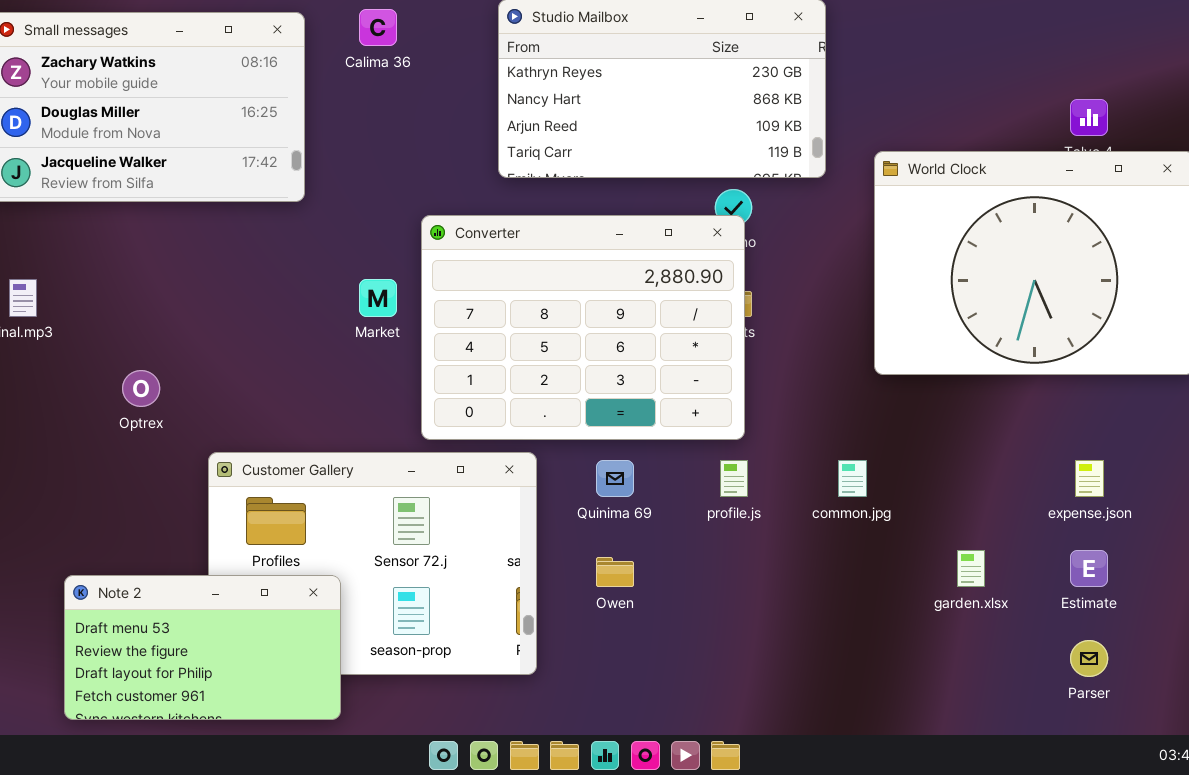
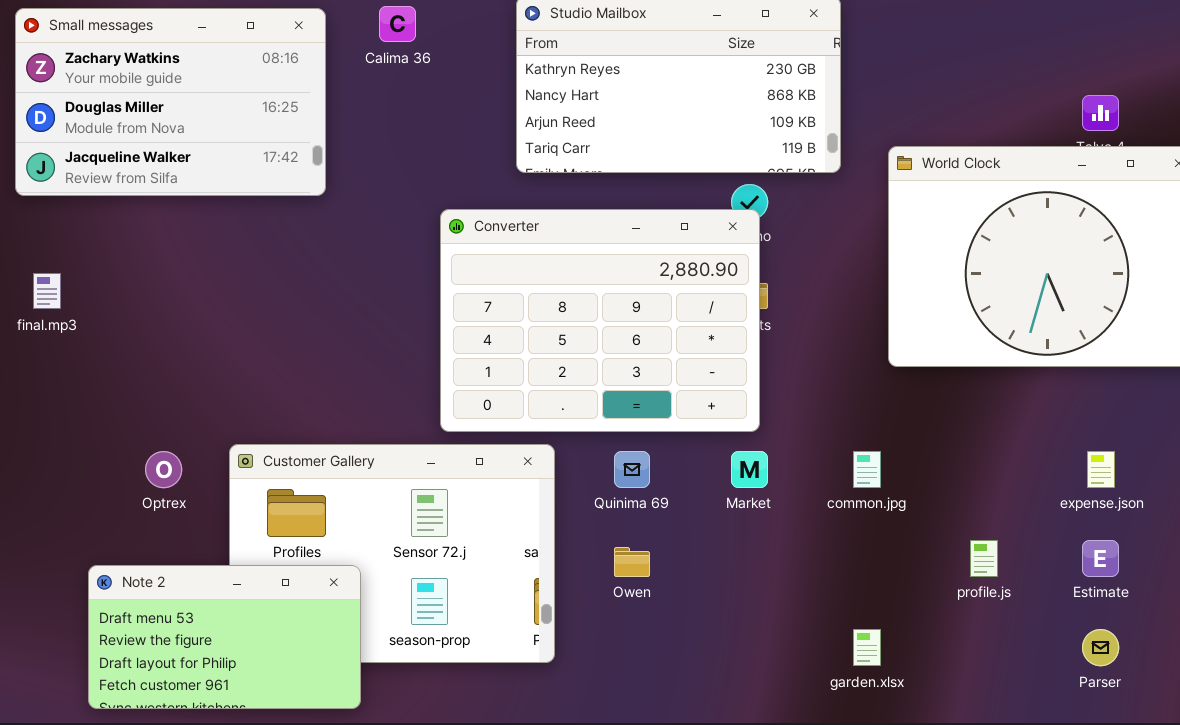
Market: [359,279,397,317] -> [731,451,768,488], moved
Optrex: [122,370,160,407] -> [145,451,182,488], moved
profile.js: [720,460,748,497] -> [970,540,998,577], moved
garden.xlsx: [957,550,985,587] -> [853,629,881,666], moved

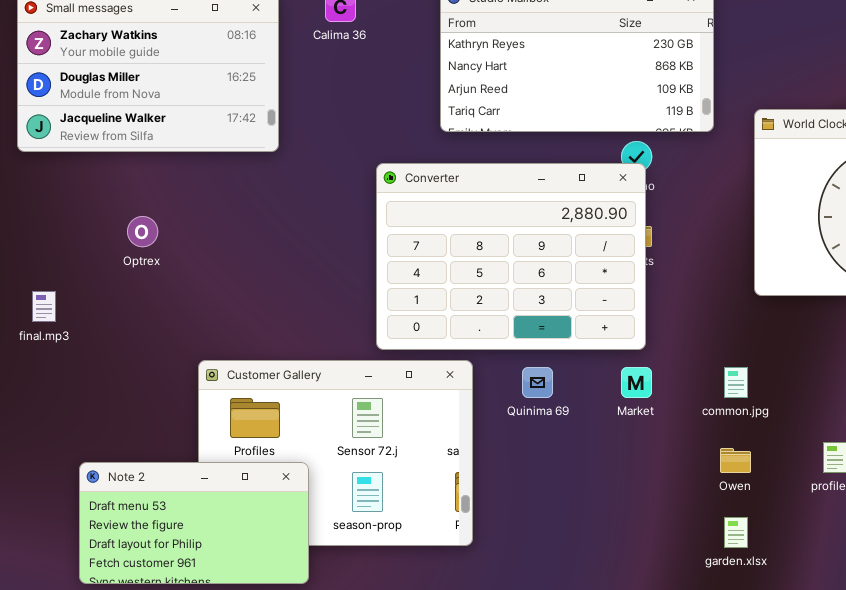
final.mp3: [33,273,61,309] -> [32,291,56,322], moved
Optrex: [145,451,182,488] -> [127,216,158,247], moved
Owen: [614,547,650,577] -> [720,448,751,473], moved

